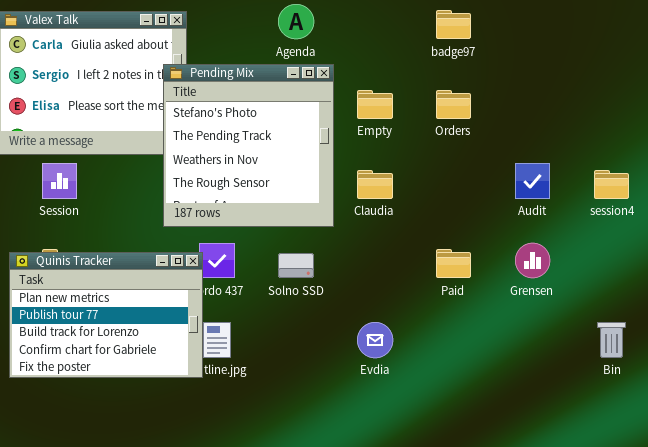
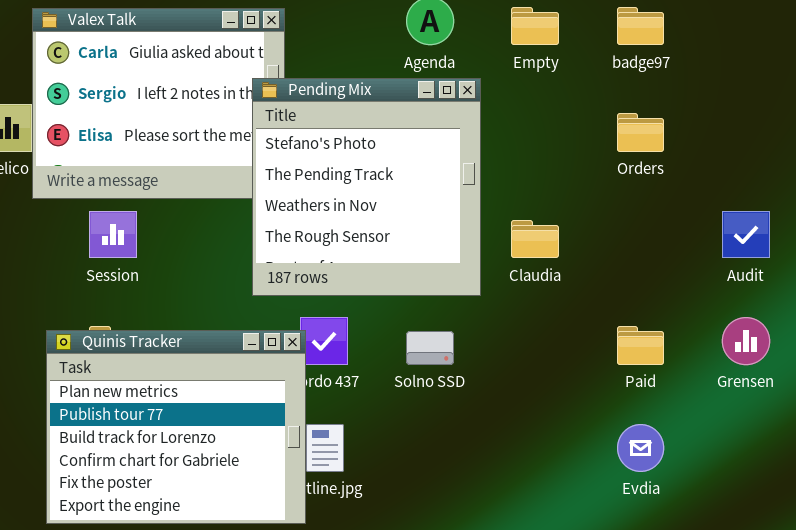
Empty: [357,90,393,119] -> [511,7,559,45], moved
Quinis Tracker: [9,252,203,378] -> [46,330,306,524], resized
Evdia: [357,322,393,358] -> [617,424,664,472], moved

